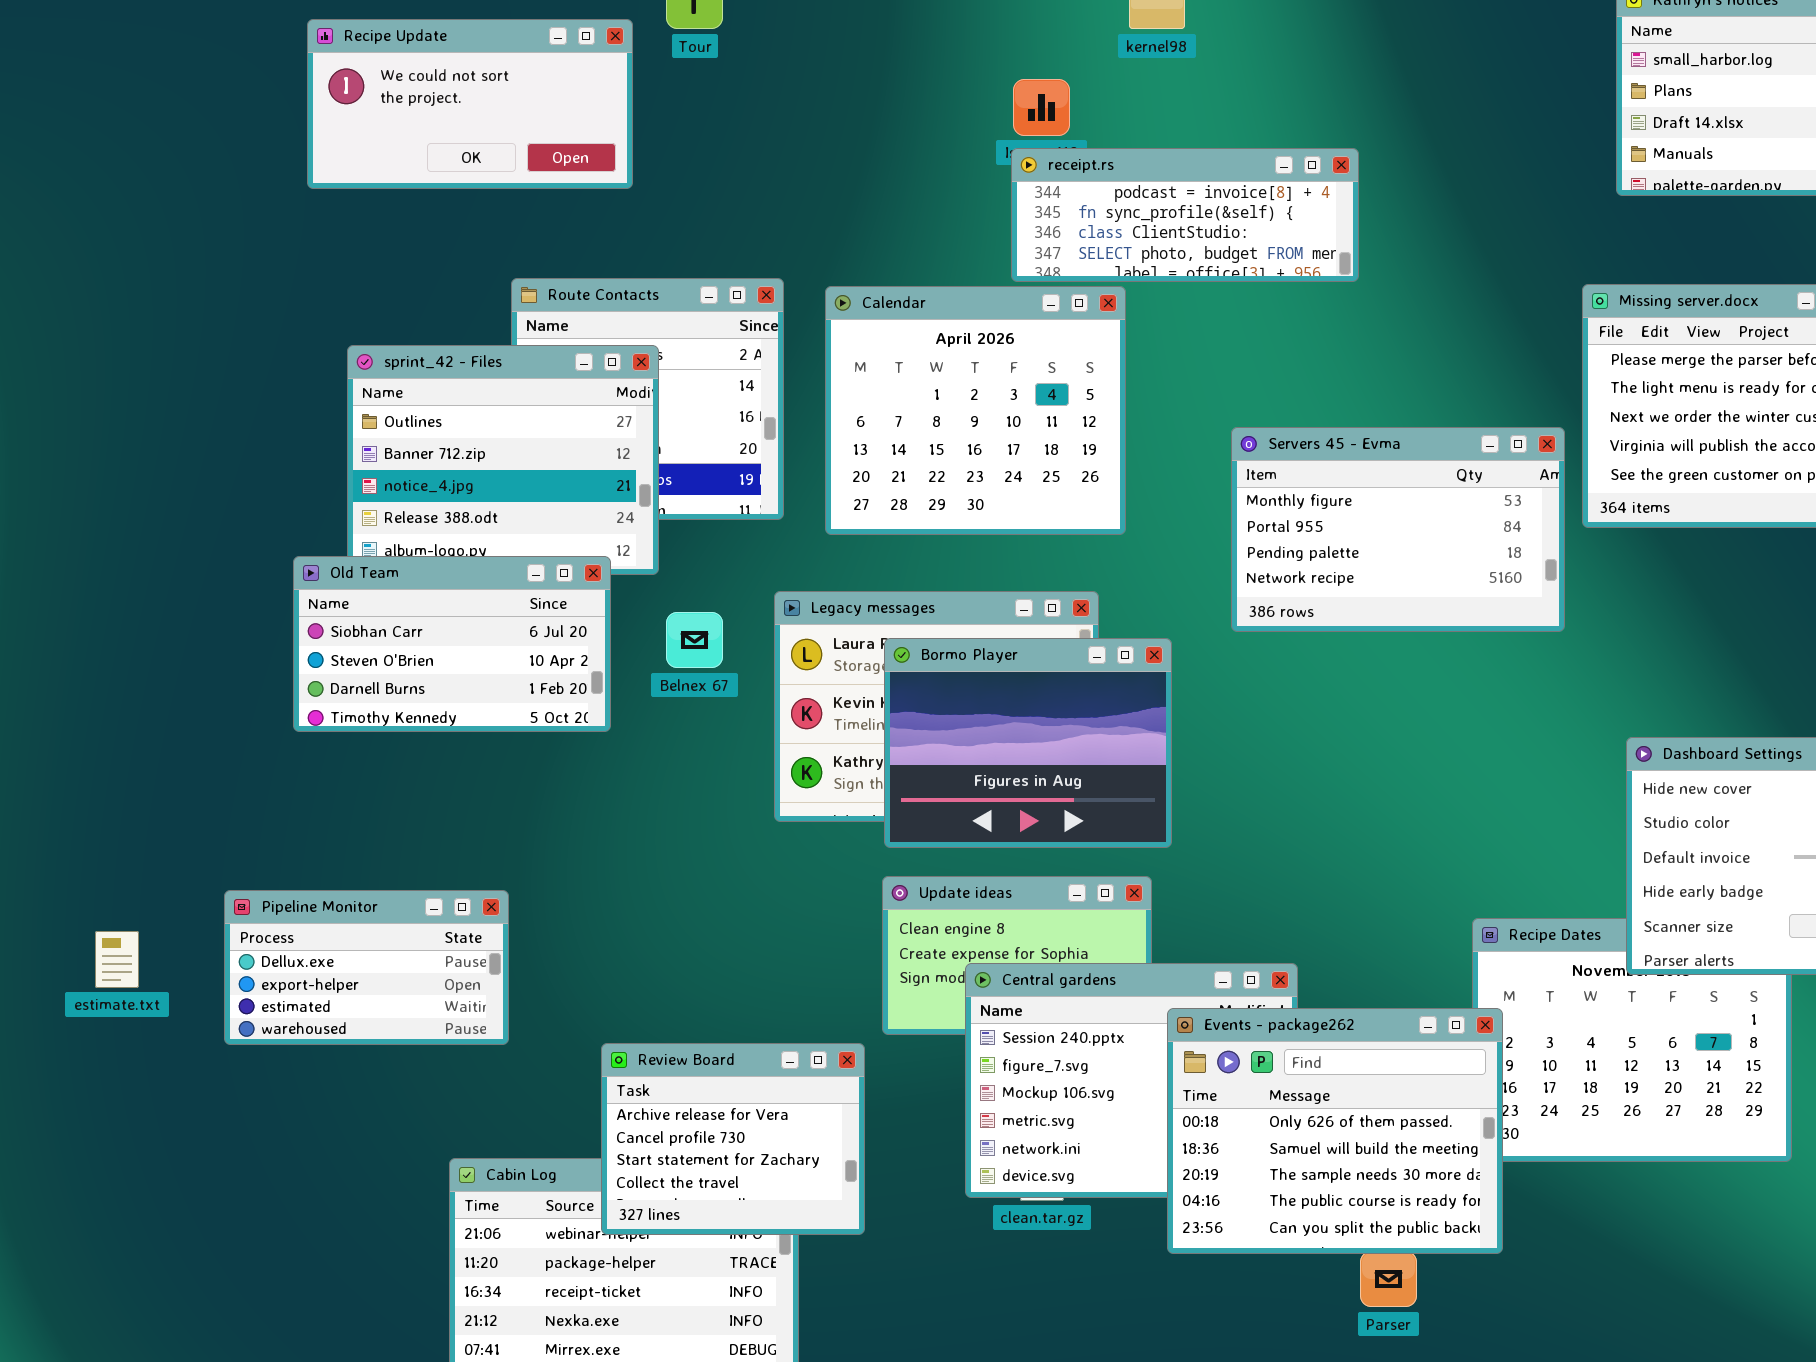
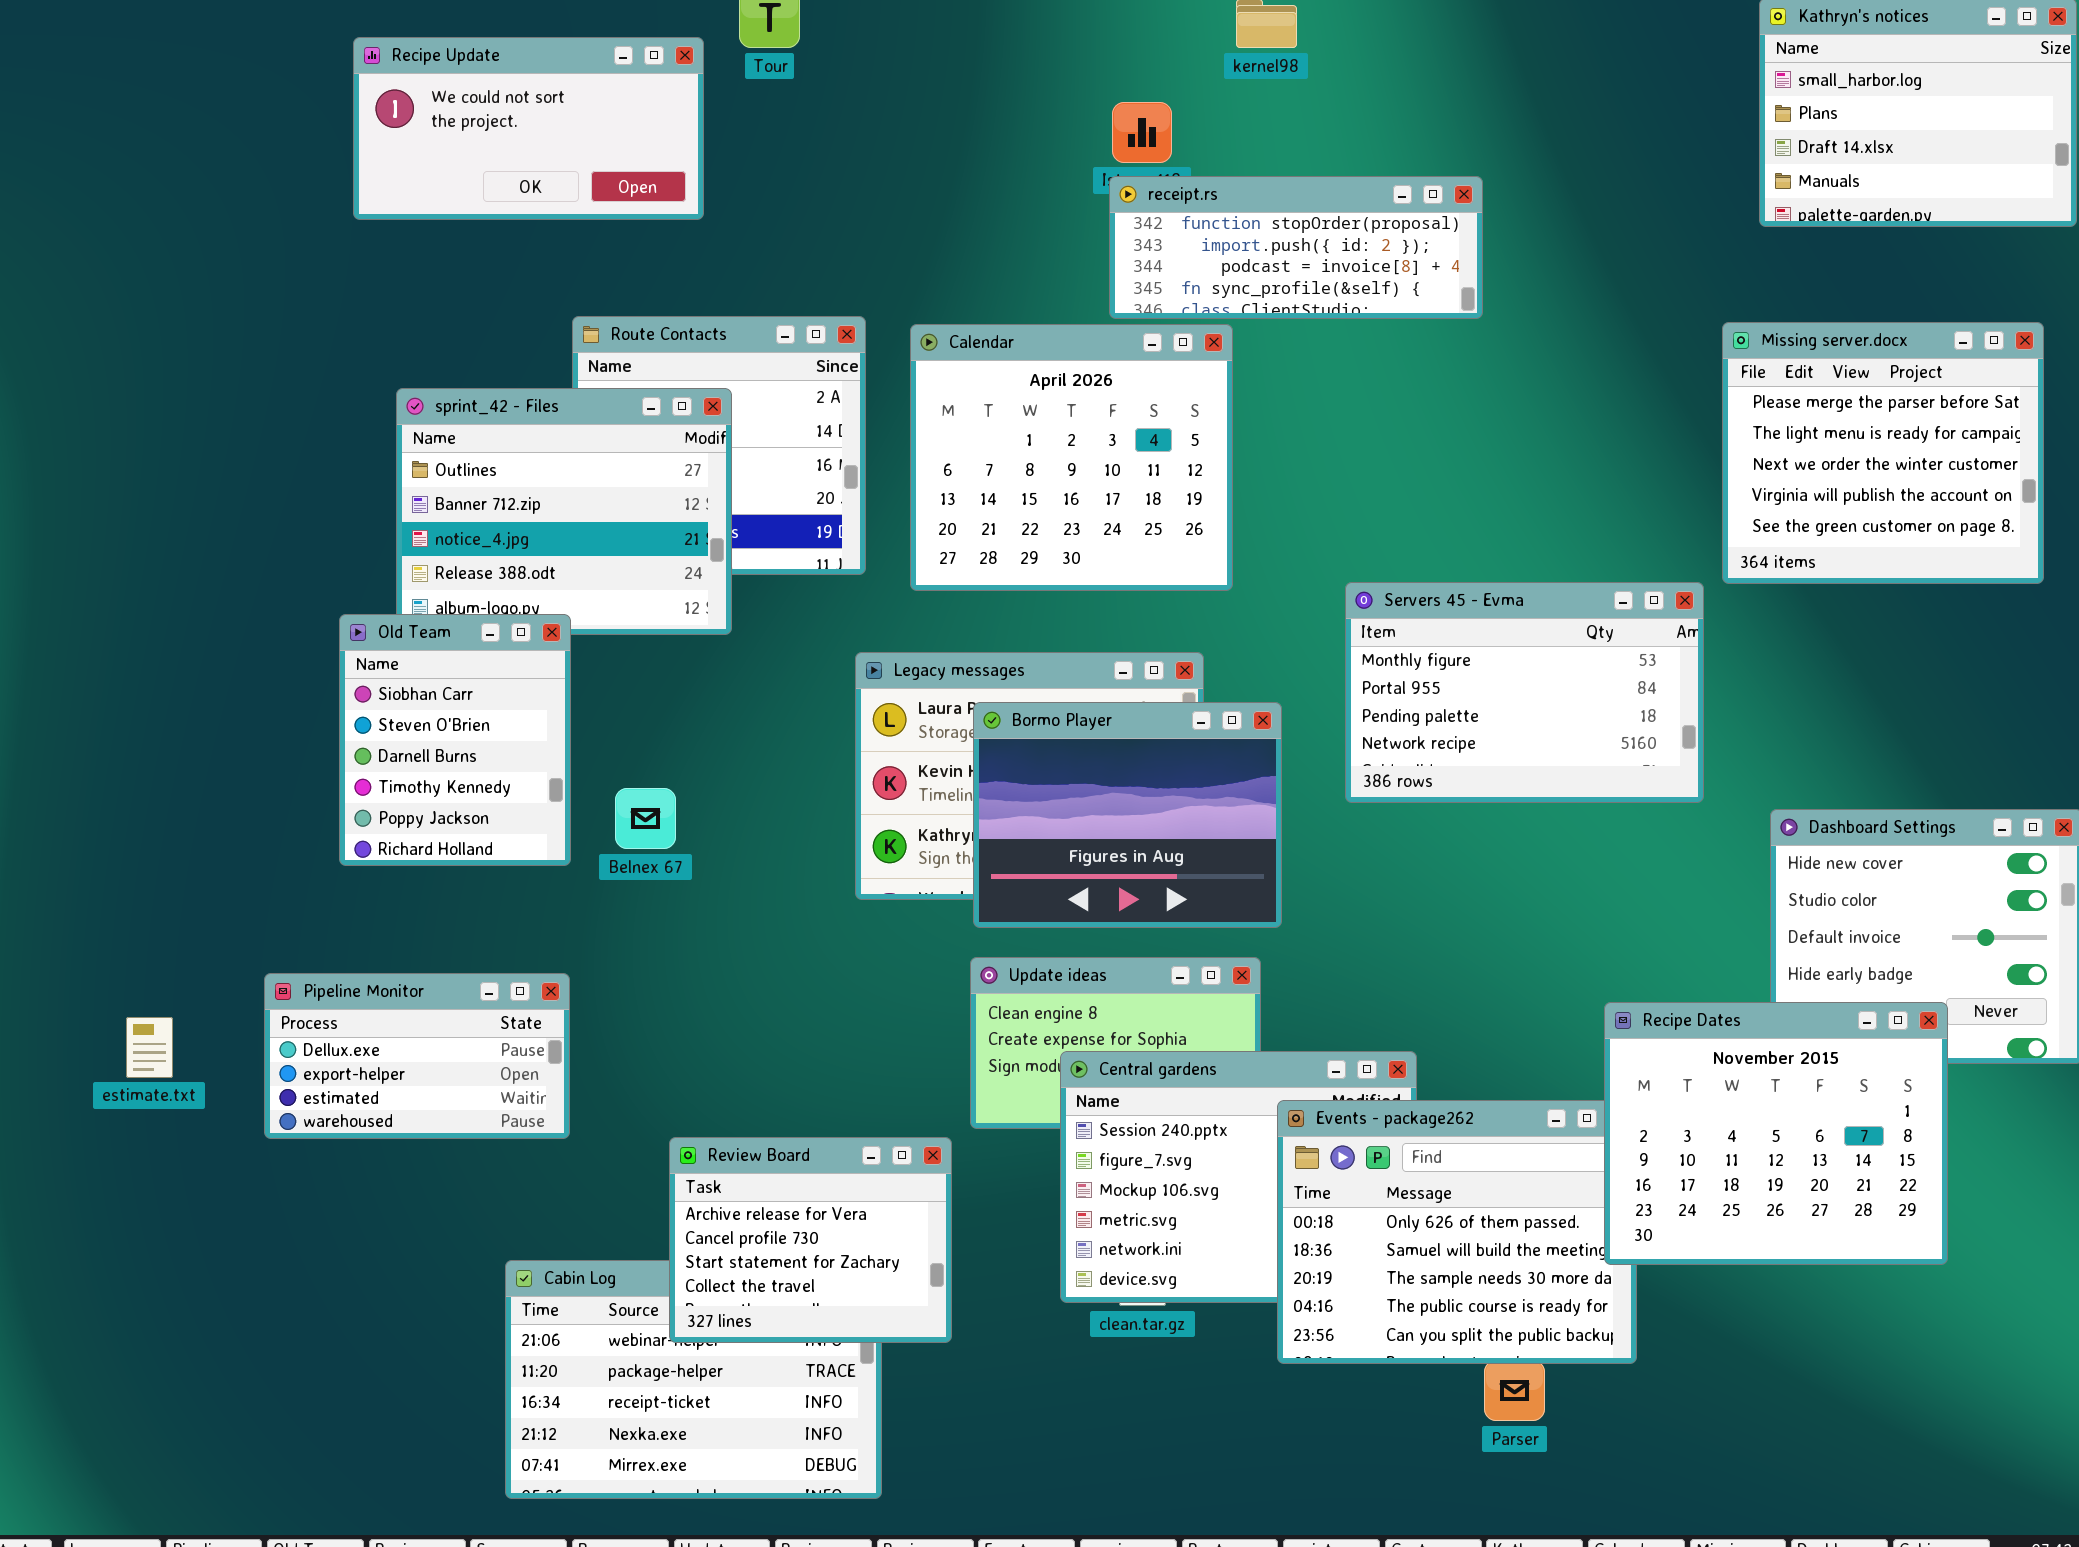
receipt.rs: [1011,148,1359,282] -> [1109,176,1483,319], scrolled up 2 rows
Servers 45 - Evma: [1231,427,1565,632] -> [1345,582,1704,803], moved
Old Team: [293,556,611,732] -> [339,614,571,866], resized
Belnex 67: [666,612,723,668] -> [615,788,676,849], moved
Recipe Dates: [1472,918,1792,1162] -> [1604,1002,1948,1265], raised

